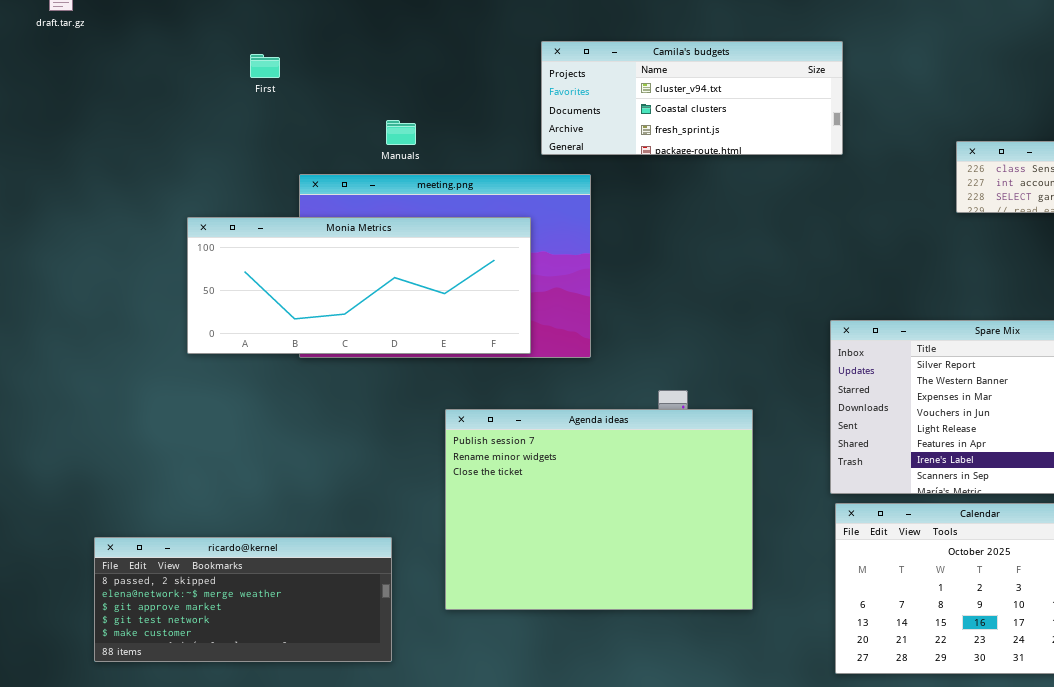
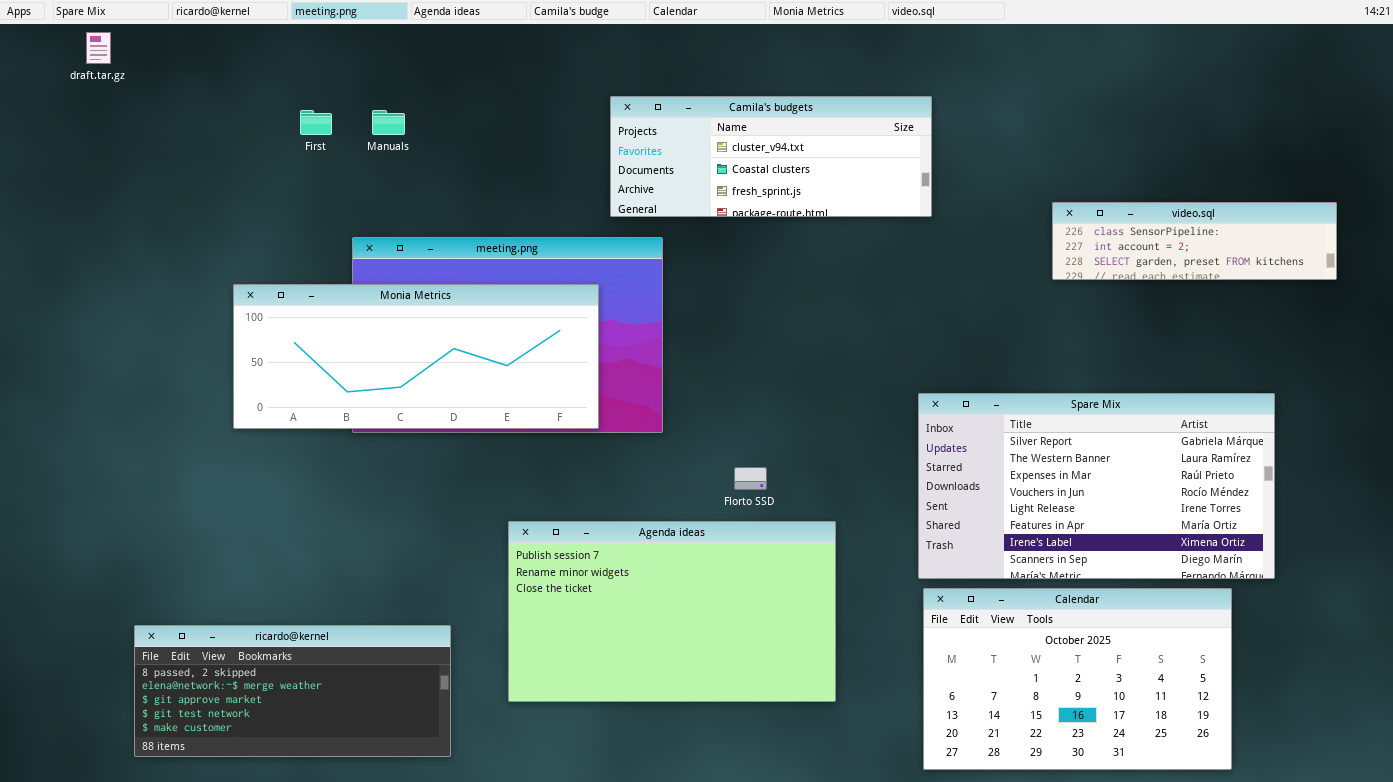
Manuals: [386,120,416,145] -> [372,110,405,135], moved
Agenda ideas: [445,409,753,610] -> [508,521,836,702], resized

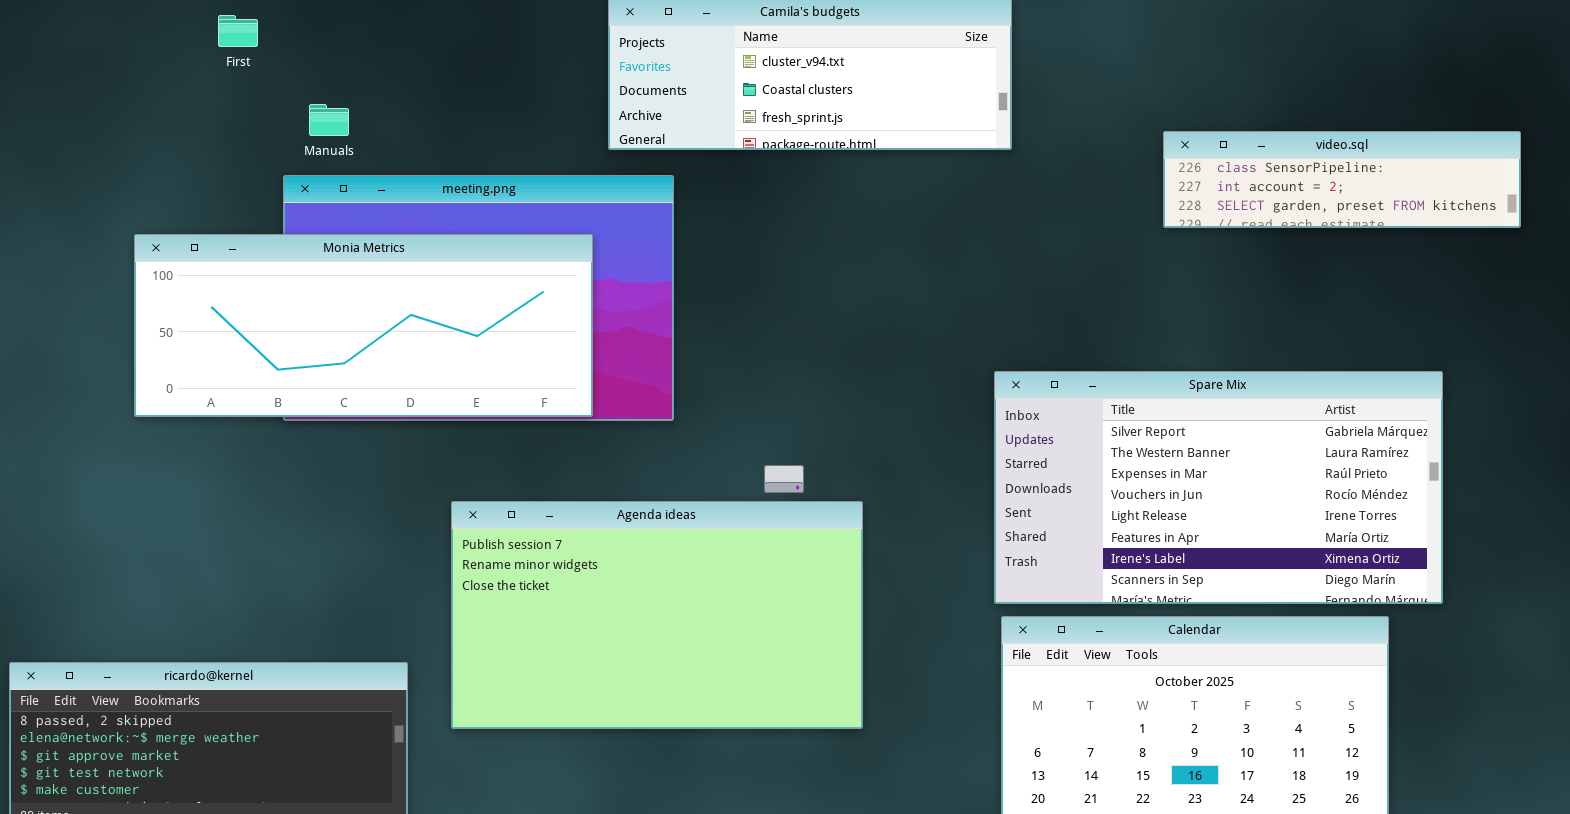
Manuals: [372,110,405,135] -> [309,104,349,136], moved
Agenda ideas: [508,521,836,702] -> [451,501,863,729], moved

